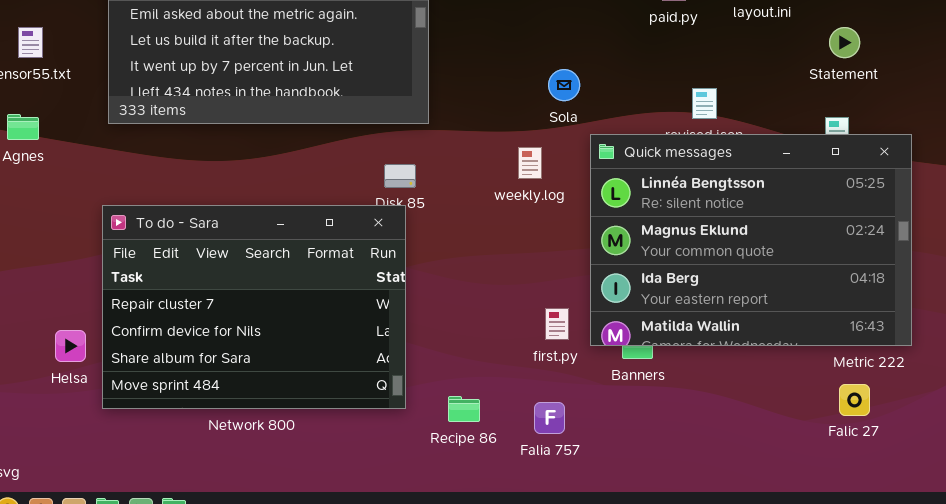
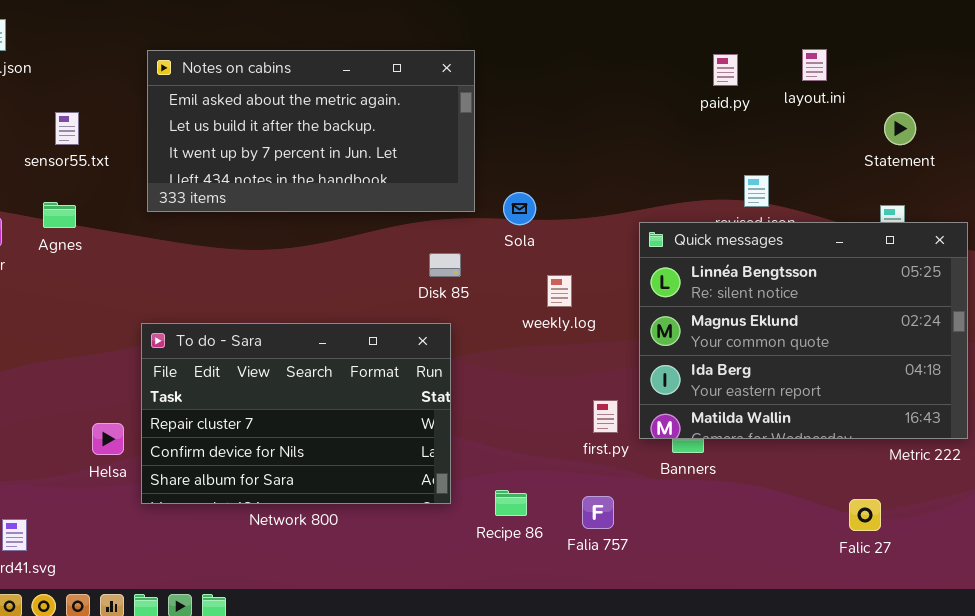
Sola: [548,69,580,101] -> [503,192,536,225], moved
weekly.log: [518,147,542,179] -> [547,275,572,307], moved
To do - Sara: [102,205,406,409] -> [141,323,451,504], resized
Falic 27: [839,384,870,416] -> [849,499,881,531], moved

